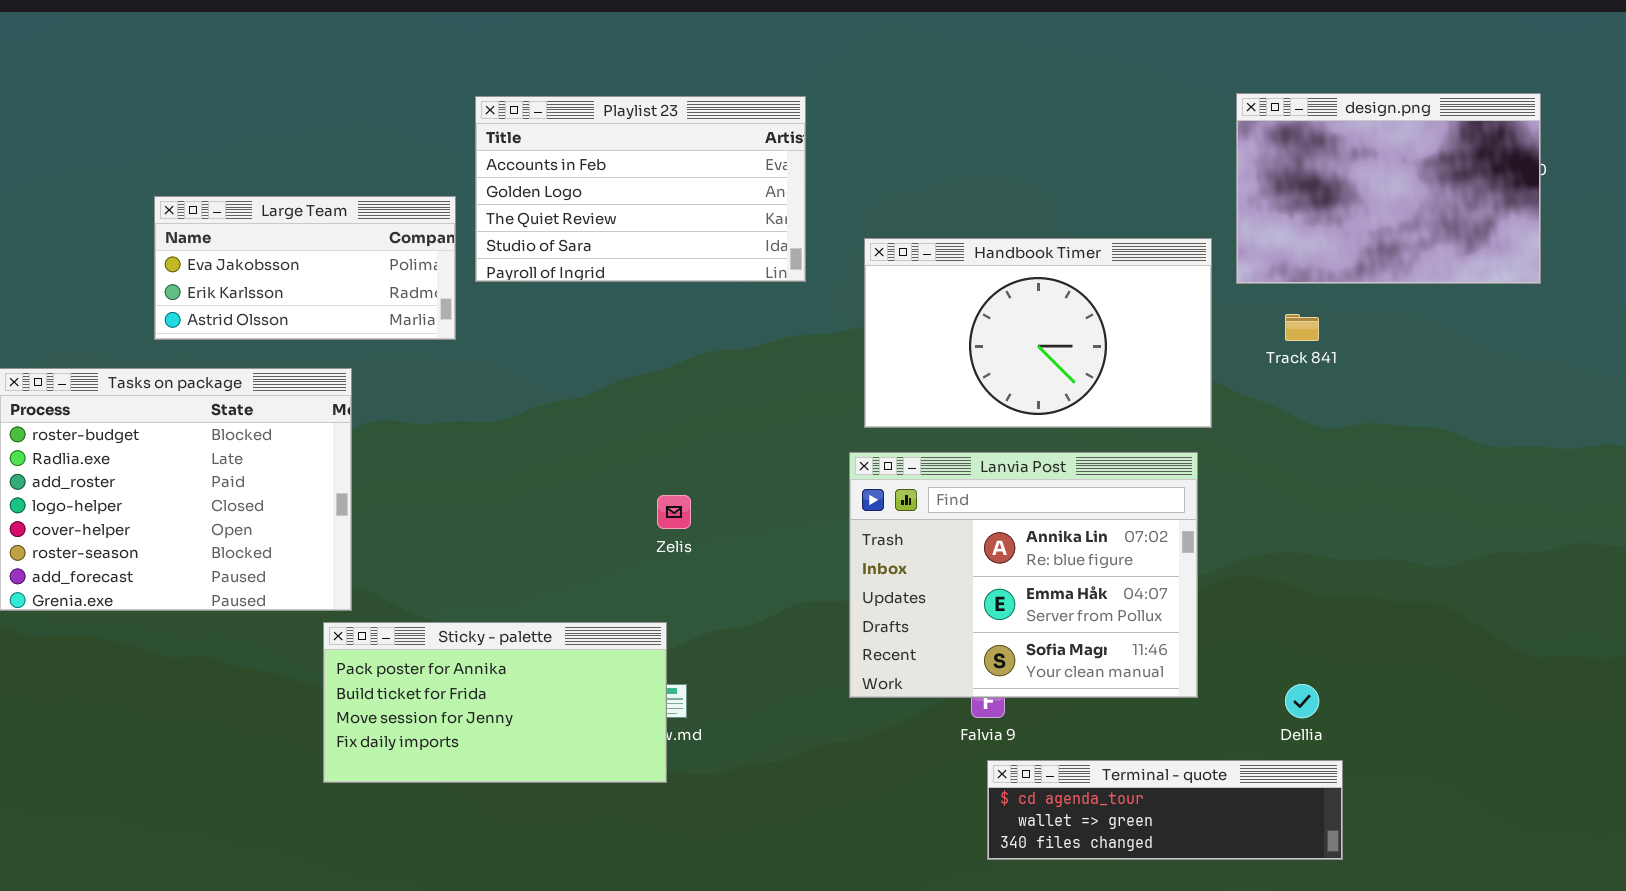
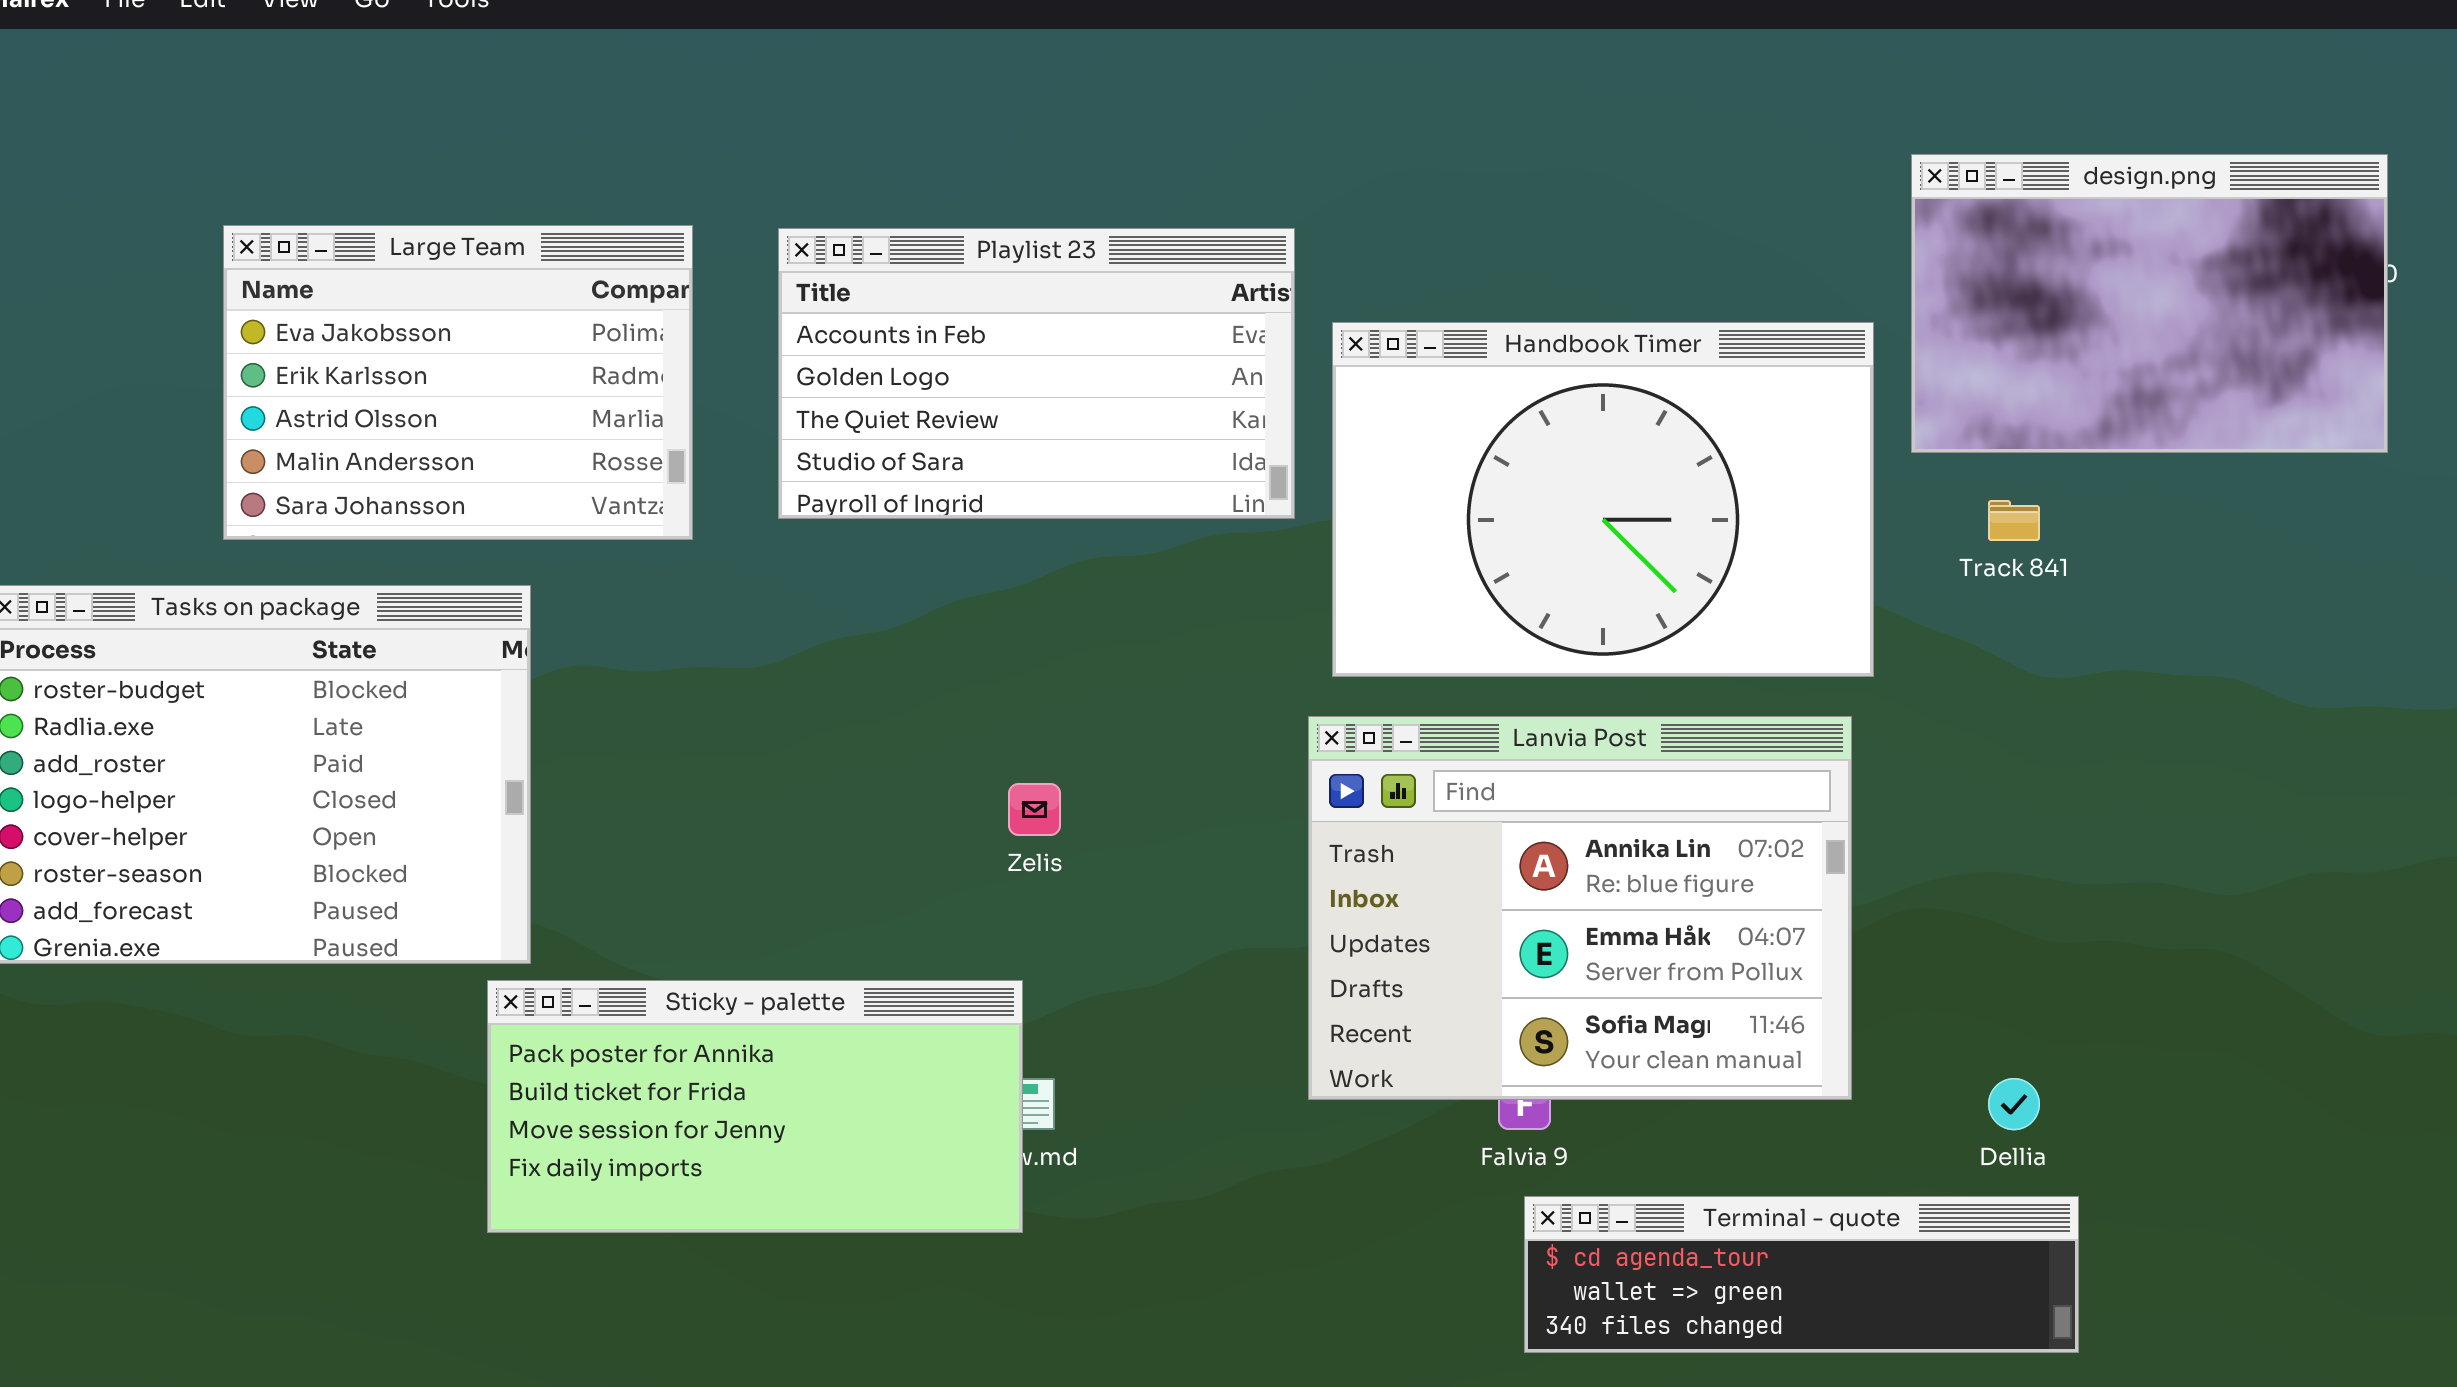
Playlist 23: [475,96,806,282] -> [778,228,1295,519], moved
Large Team: [154,196,456,340] -> [223,225,693,540], resized
Handbook Timer: [864,238,1212,428] -> [1332,322,1874,677], resized

